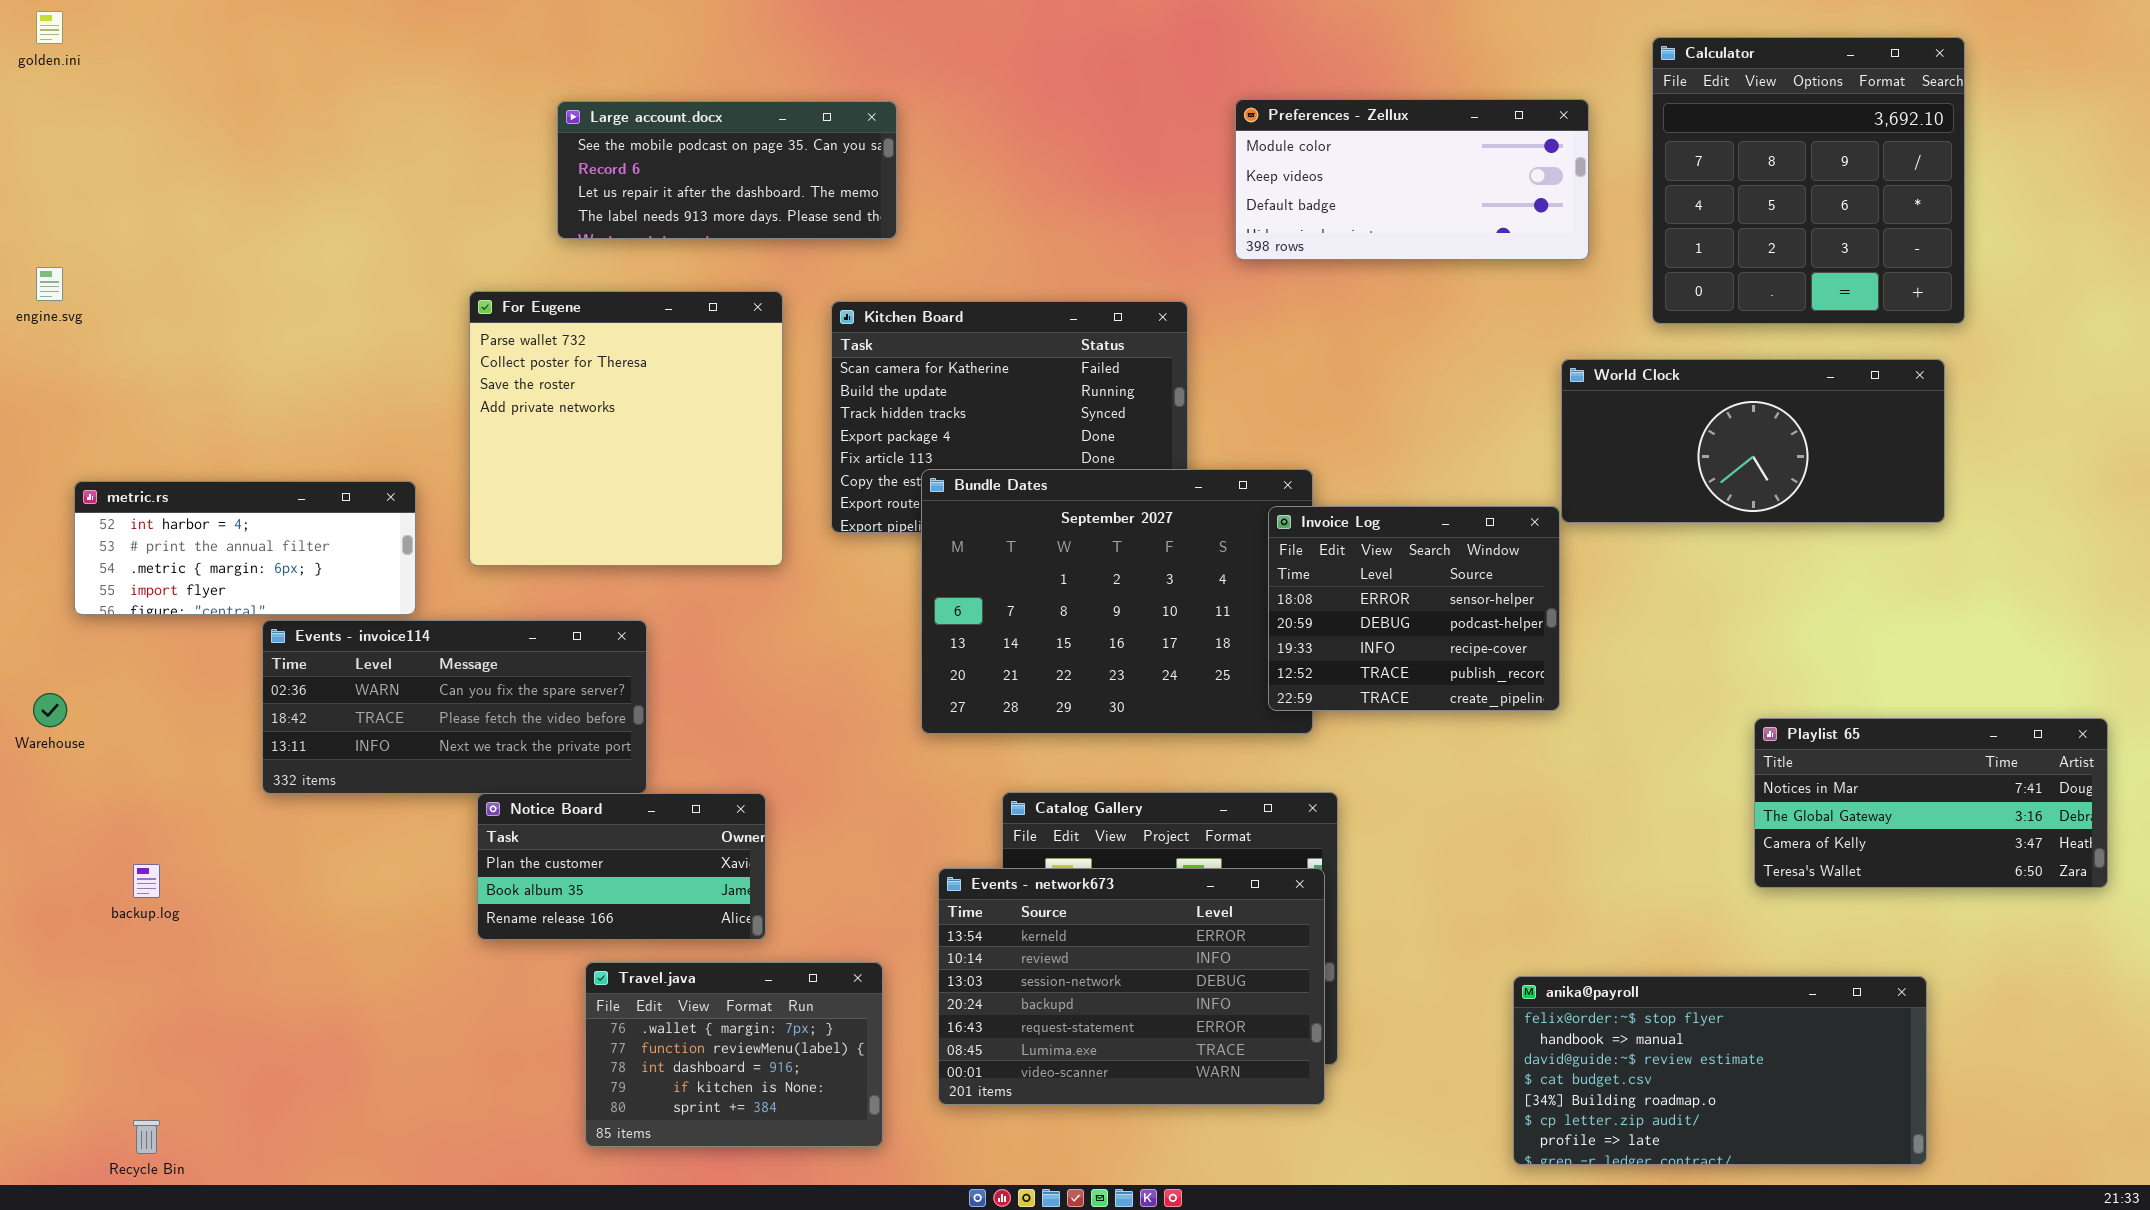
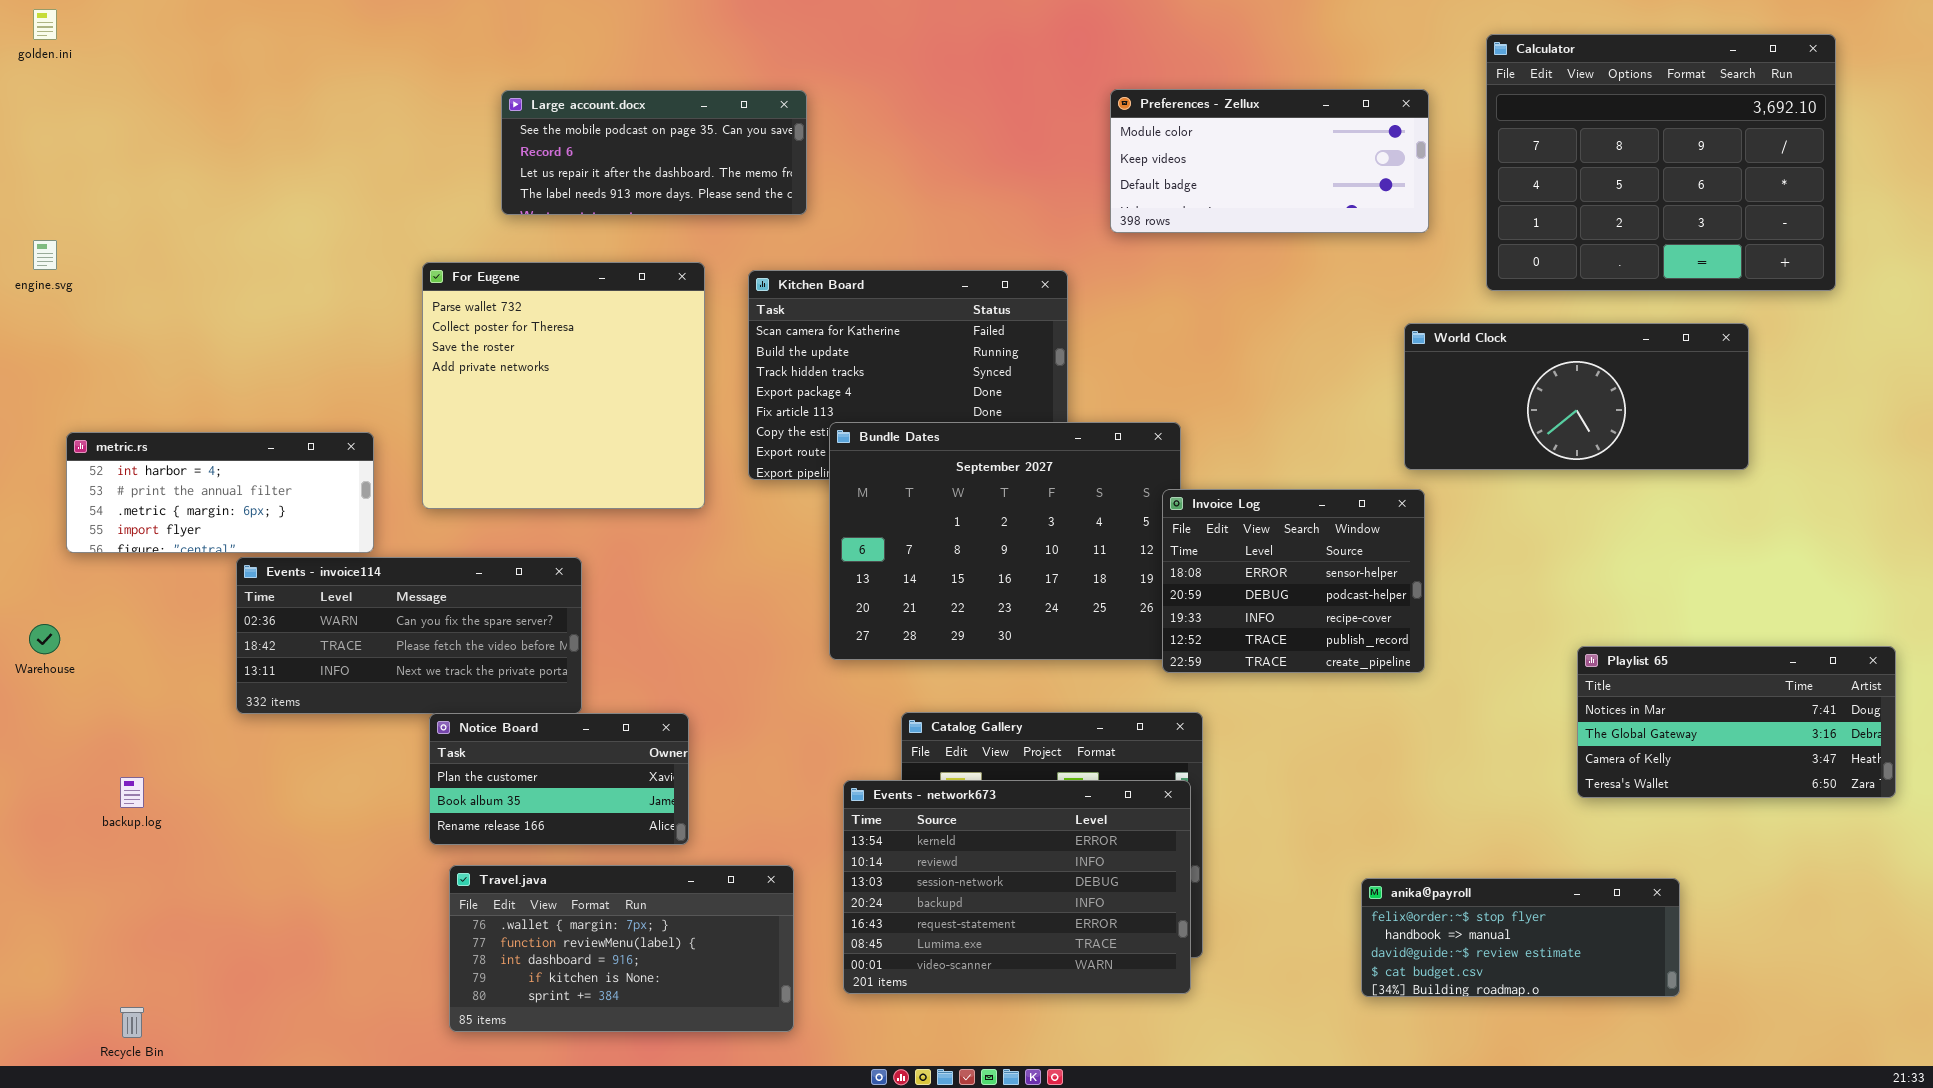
Calculator: [1652,37,1965,324] -> [1486,34,1836,291], resized
Invoice Log: [1268,506,1560,711] -> [1162,489,1425,673], moved
Travel.java: [585,962,883,1147] -> [449,865,794,1032], resized
anika@payroll: [1513,976,1927,1165] -> [1361,878,1680,997], resized

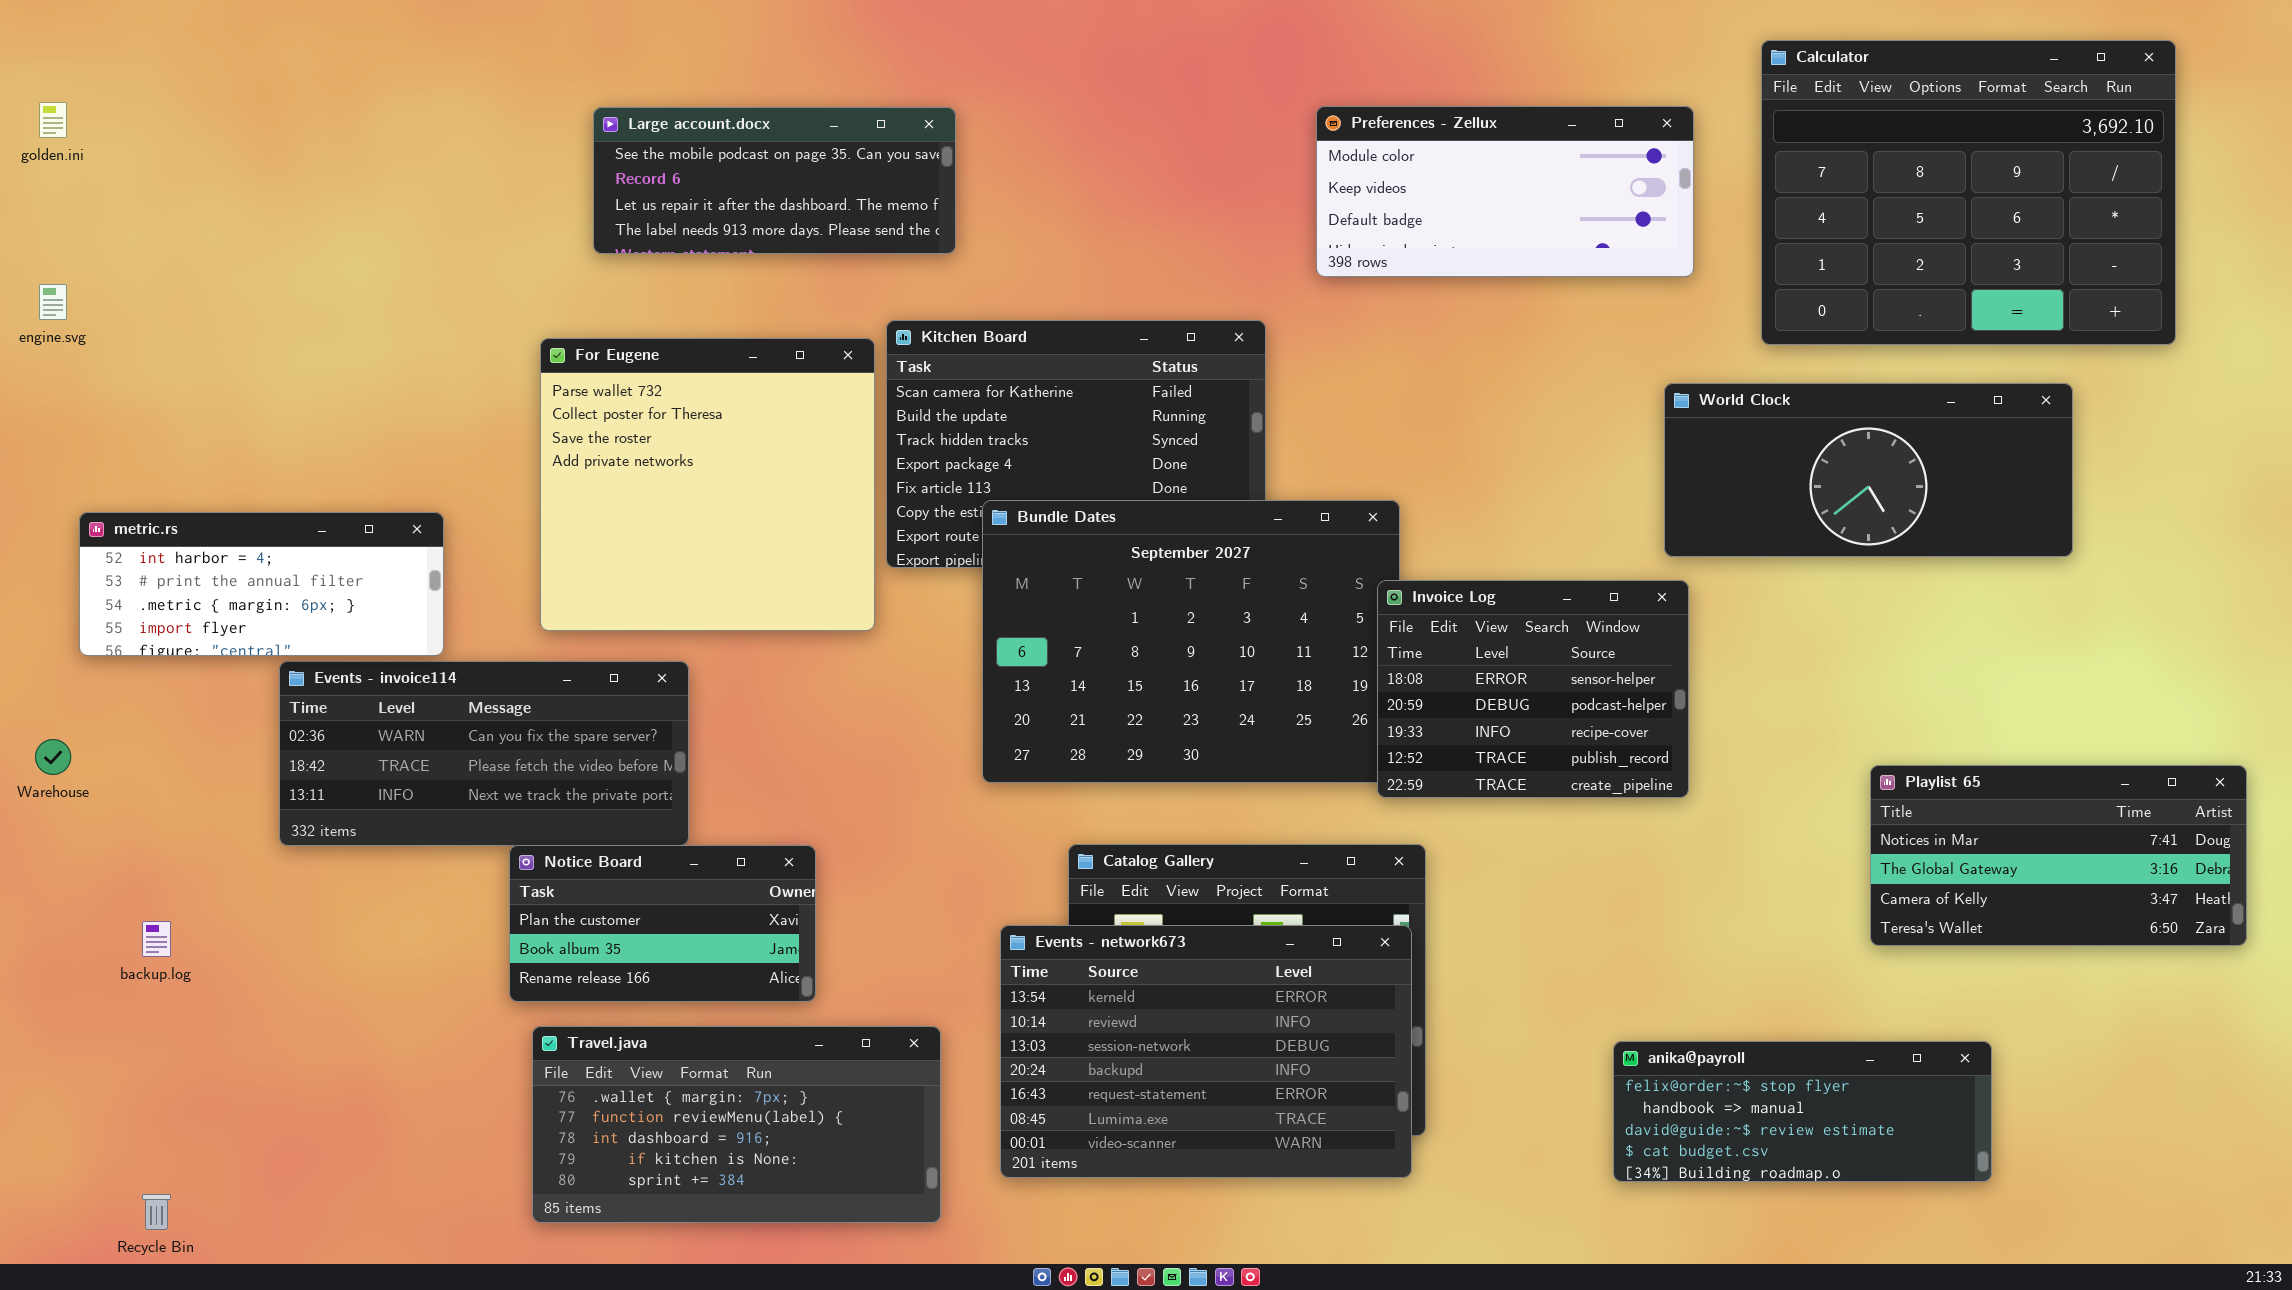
golden.ini: [33,9,57,40] -> [39,102,67,138], moved
For Eugene: [422,262,705,509] -> [540,338,875,631], moved

